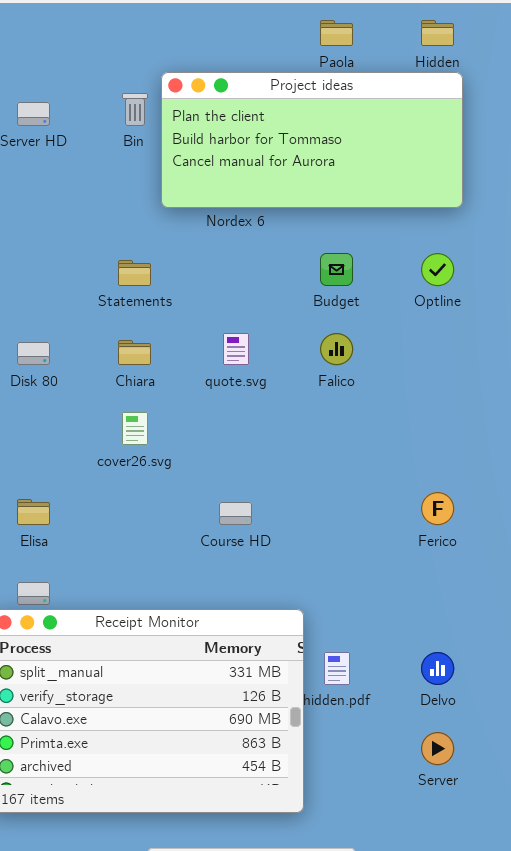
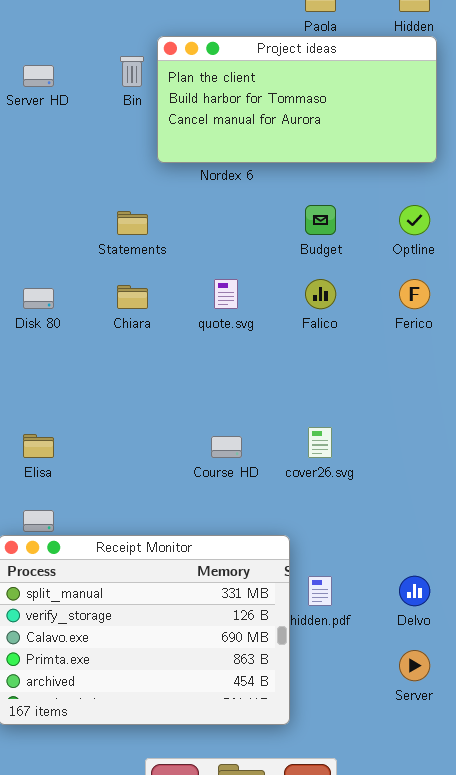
cover26.svg: [122,412,148,445] -> [308,427,332,458], moved
Ferico: [421,492,454,525] -> [399,279,430,309], moved

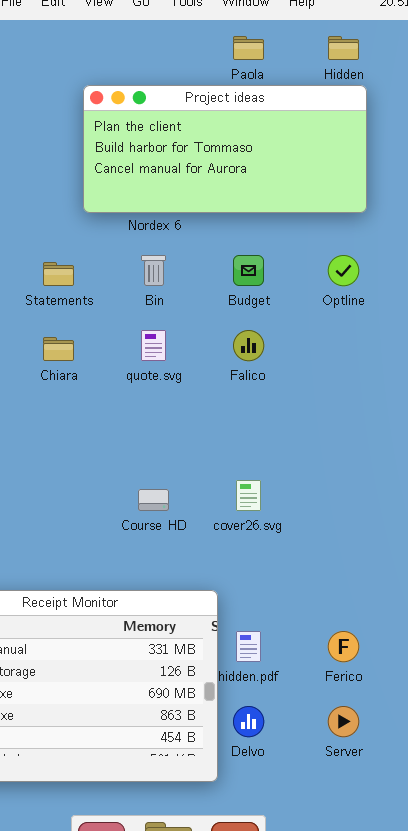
Bin: [120,56,144,87] -> [141,255,166,286], moved
Ferico: [399,279,430,309] -> [328,631,359,662], moved
Delvo: [399,576,430,606] -> [233,706,264,737], moved

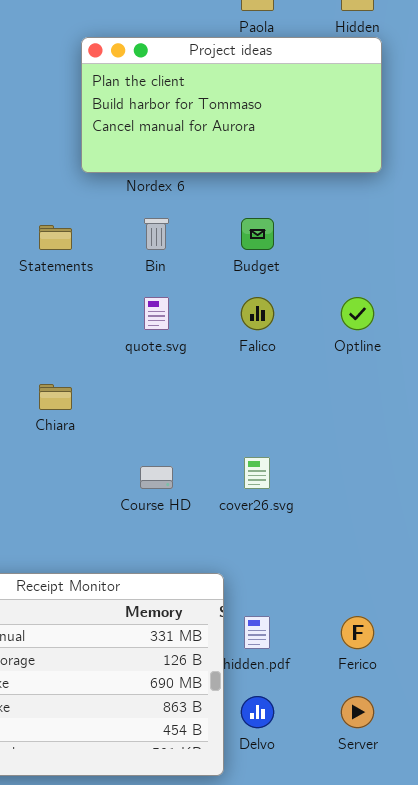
Optline: [328,255,359,286] -> [341,297,374,330], moved
Chiara: [43,337,74,361] -> [39,384,72,410], moved

